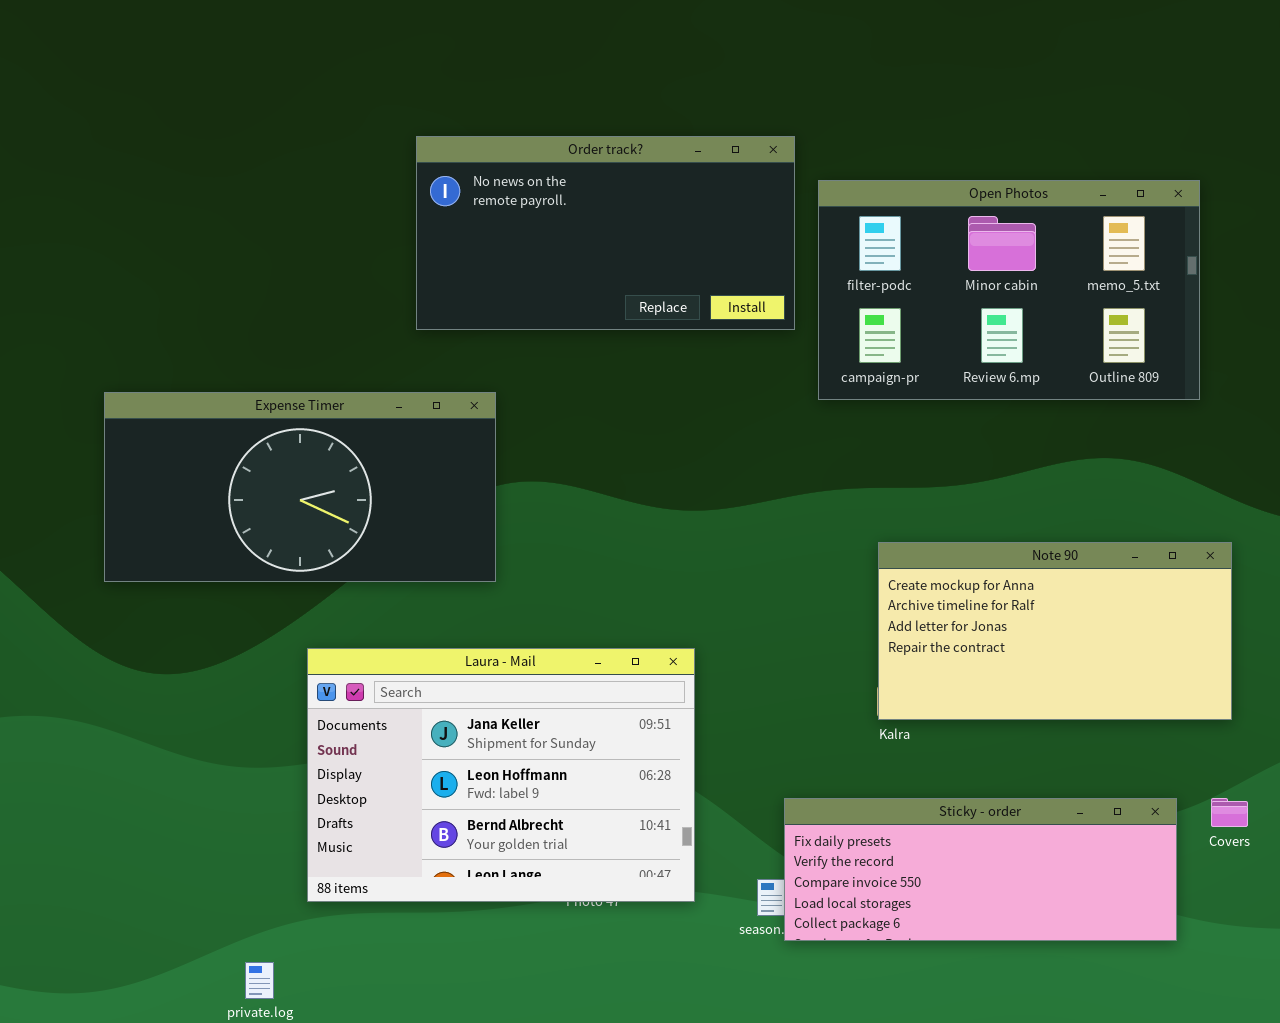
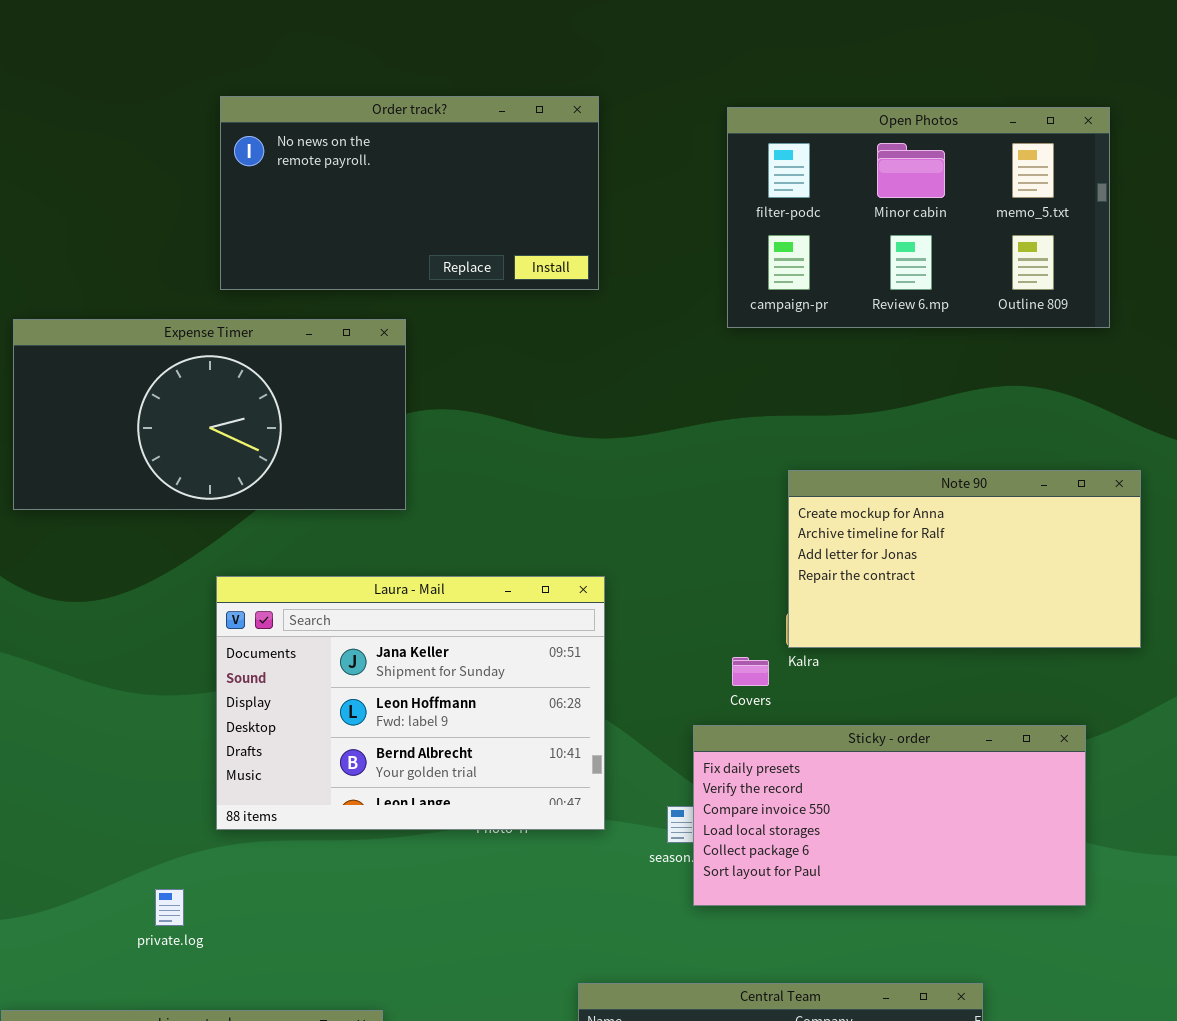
Order track?: [416,136,795,330] -> [220,96,599,290], moved
Sticky - order: [784,798,1177,941] -> [693,725,1086,906], resized
Covers: [1211,798,1248,827] -> [732,657,769,686], moved

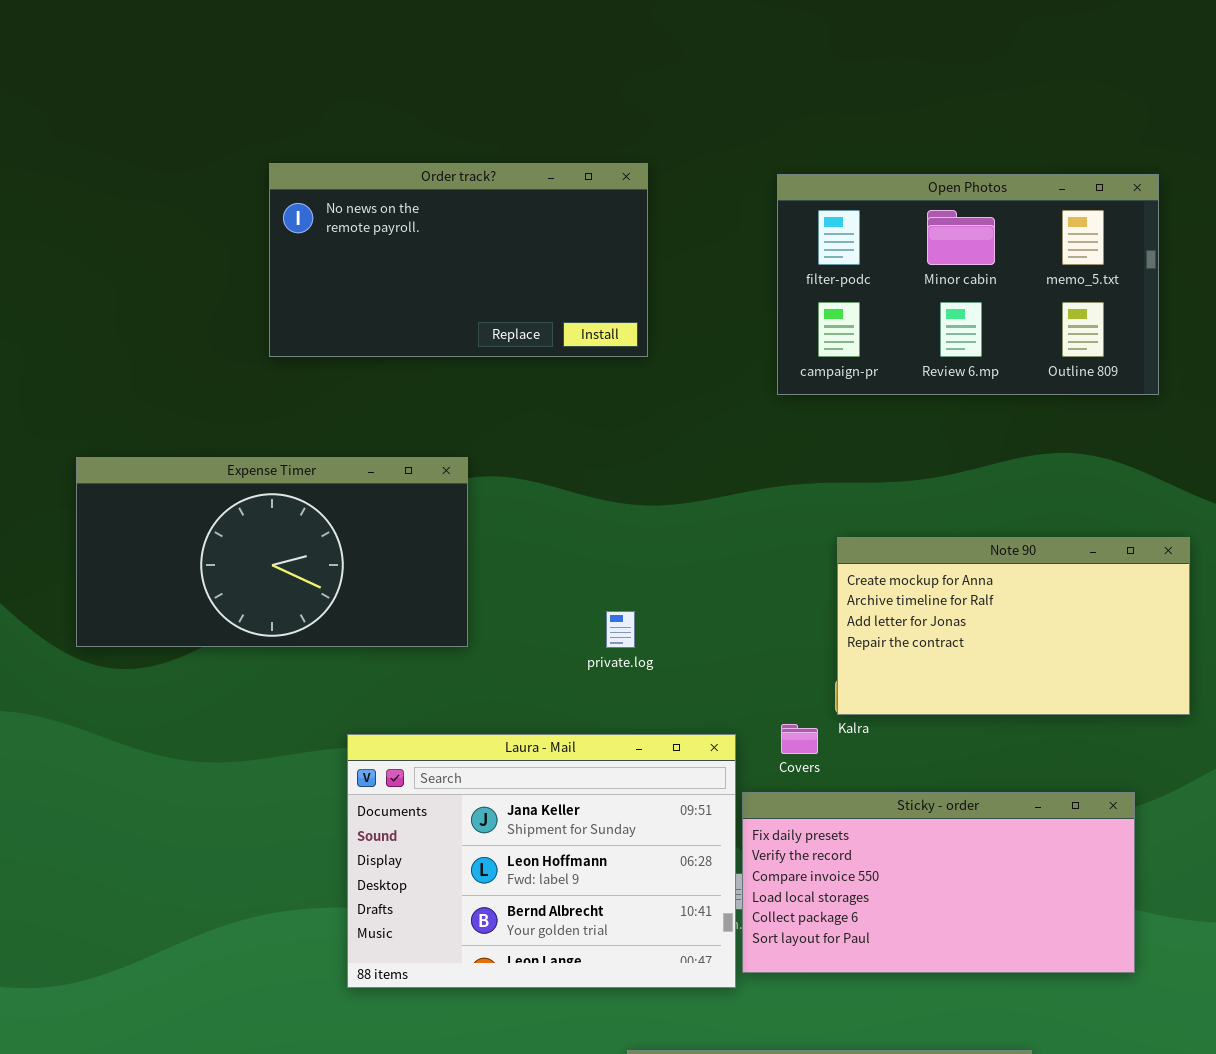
Expense Timer: [13,319,406,510] -> [76,457,468,647], moved
Laura - Mail: [216,576,605,830] -> [347,734,736,988], moved
private.log: [155,889,184,926] -> [606,611,635,648], moved

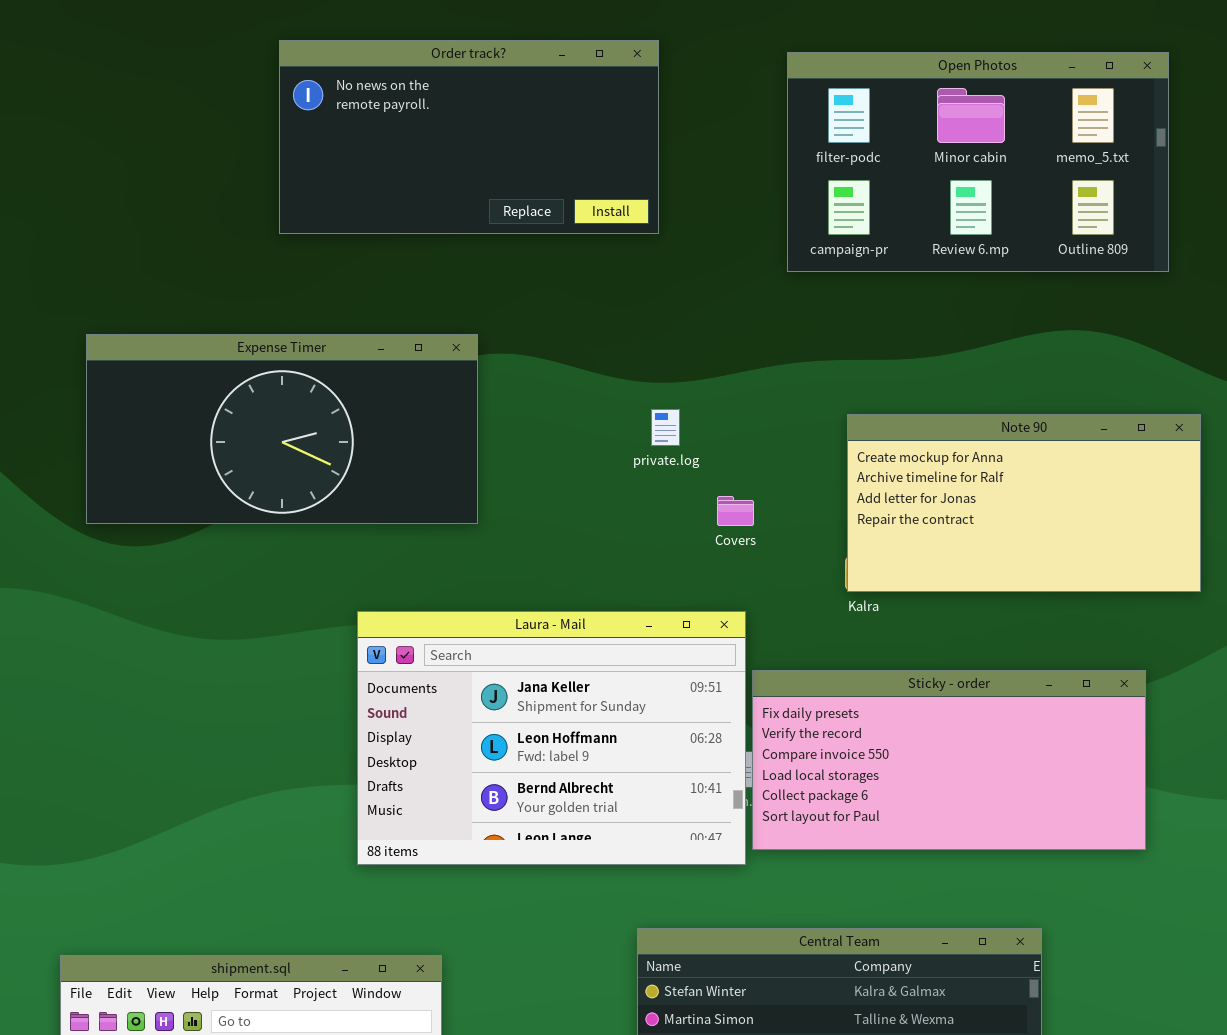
private.log: [606,611,635,648] -> [651,409,680,446], moved
Covers: [781,724,818,754] -> [717,496,754,526], moved

